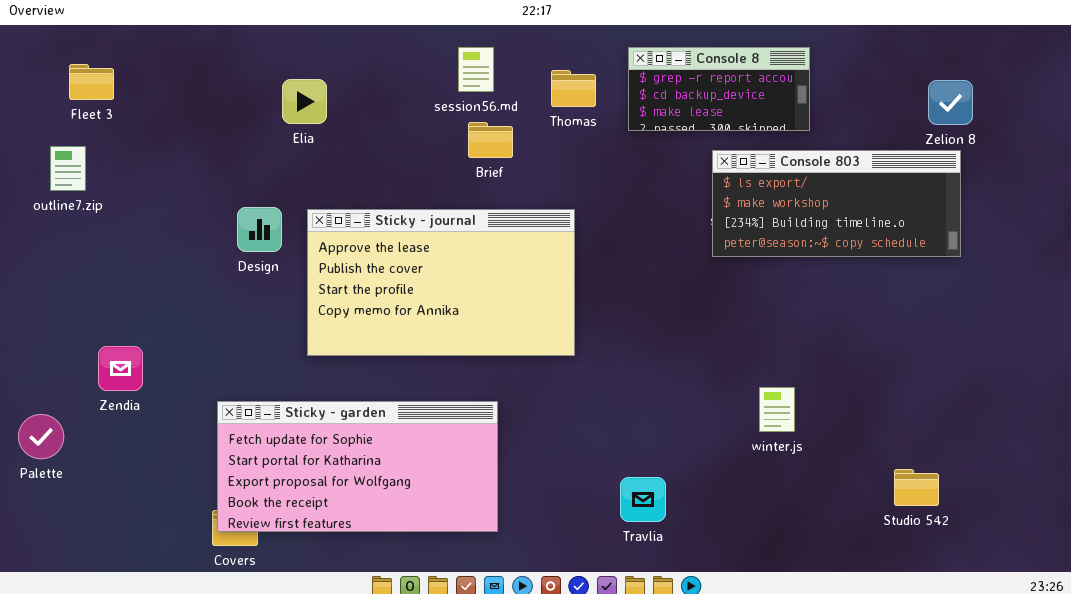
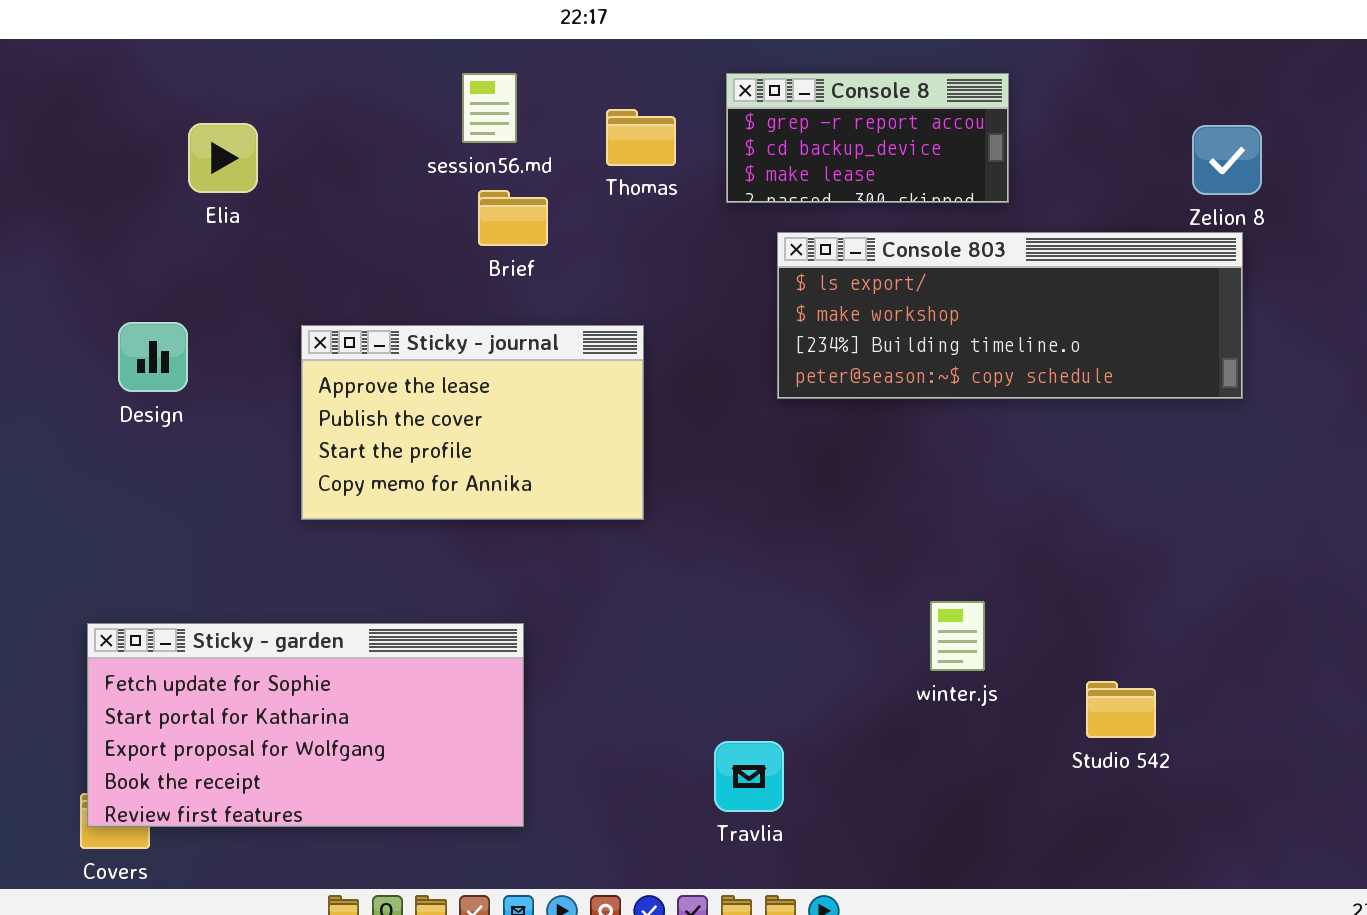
Console 803: [712,150,961,257] -> [777,232,1243,399], resized
Sticky - journal: [307,209,575,356] -> [301,325,644,520], resized
Studio 542: [894,469,939,506] -> [1086,681,1156,738], moved

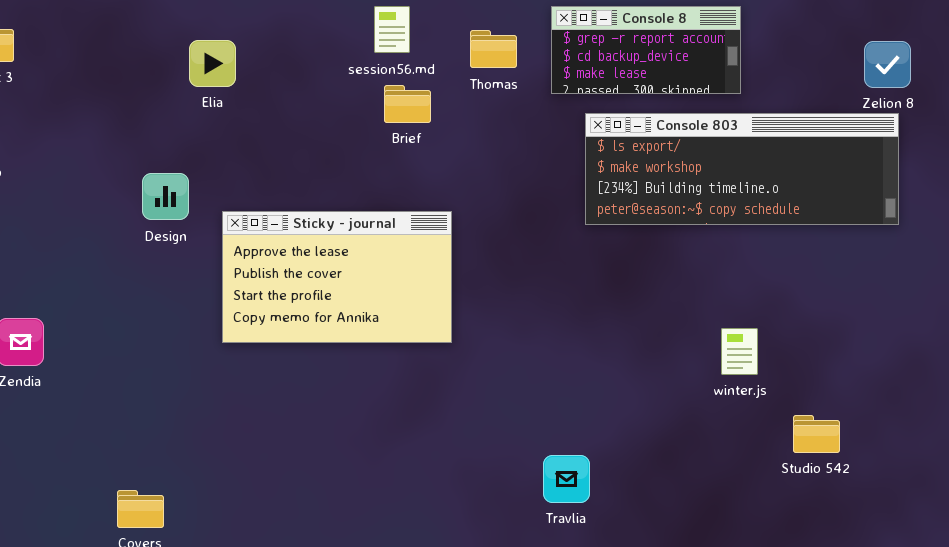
Sticky - journal: [301,325,644,520] -> [222,211,452,343], moved
winter.js: [930,601,985,671] -> [721,328,758,375], moved
Sticky - garden: [87,623,524,827] -> none, closed

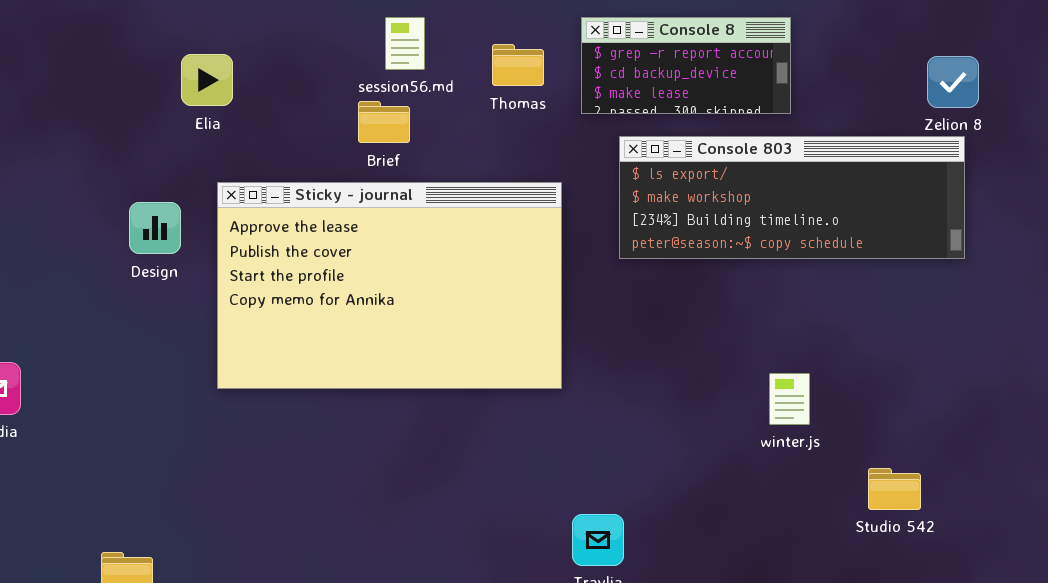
Brief: [384,85,431,123] -> [358,101,410,143], moved
Sticky - journal: [222,211,452,343] -> [217,182,562,389], resized
Studio 542: [793,415,840,453] -> [868,468,921,510], moved

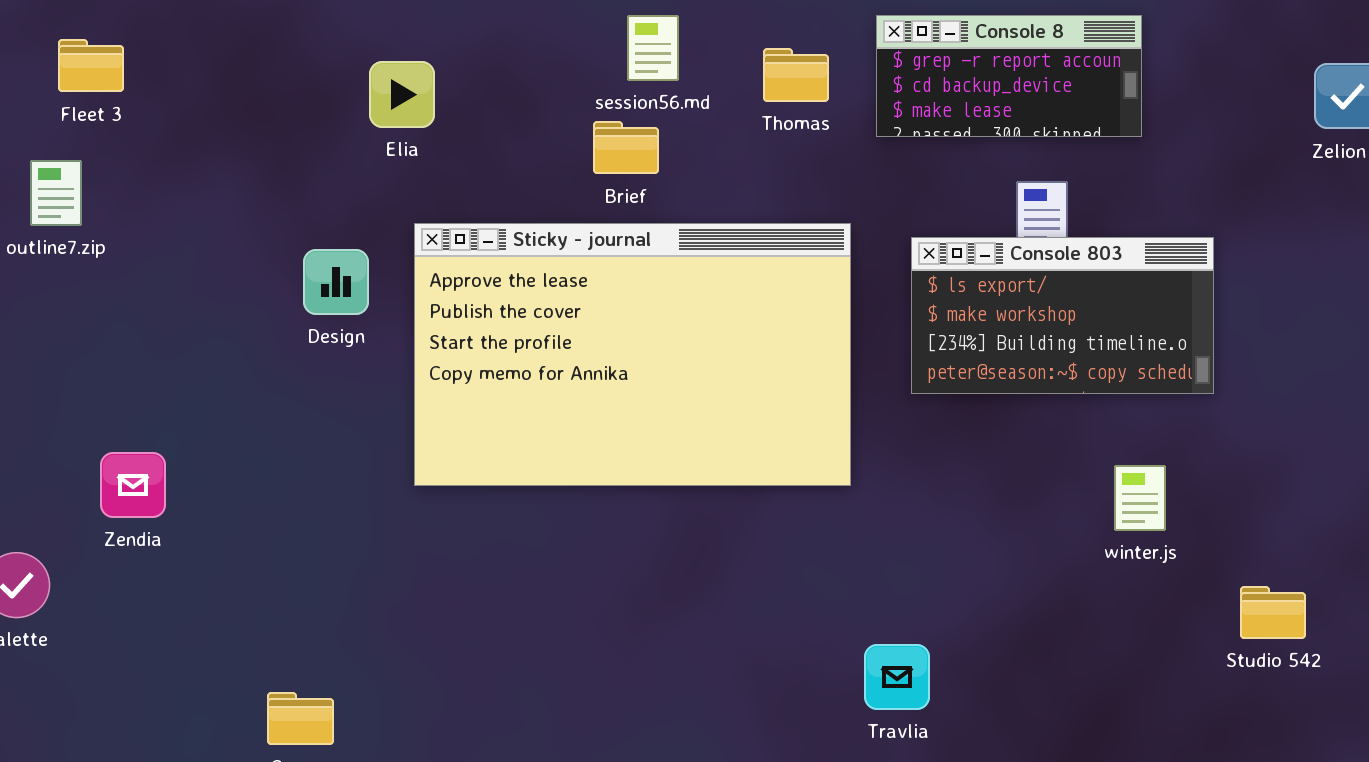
Console 803: [619,136,965,259] -> [911,237,1214,394], moved, resized

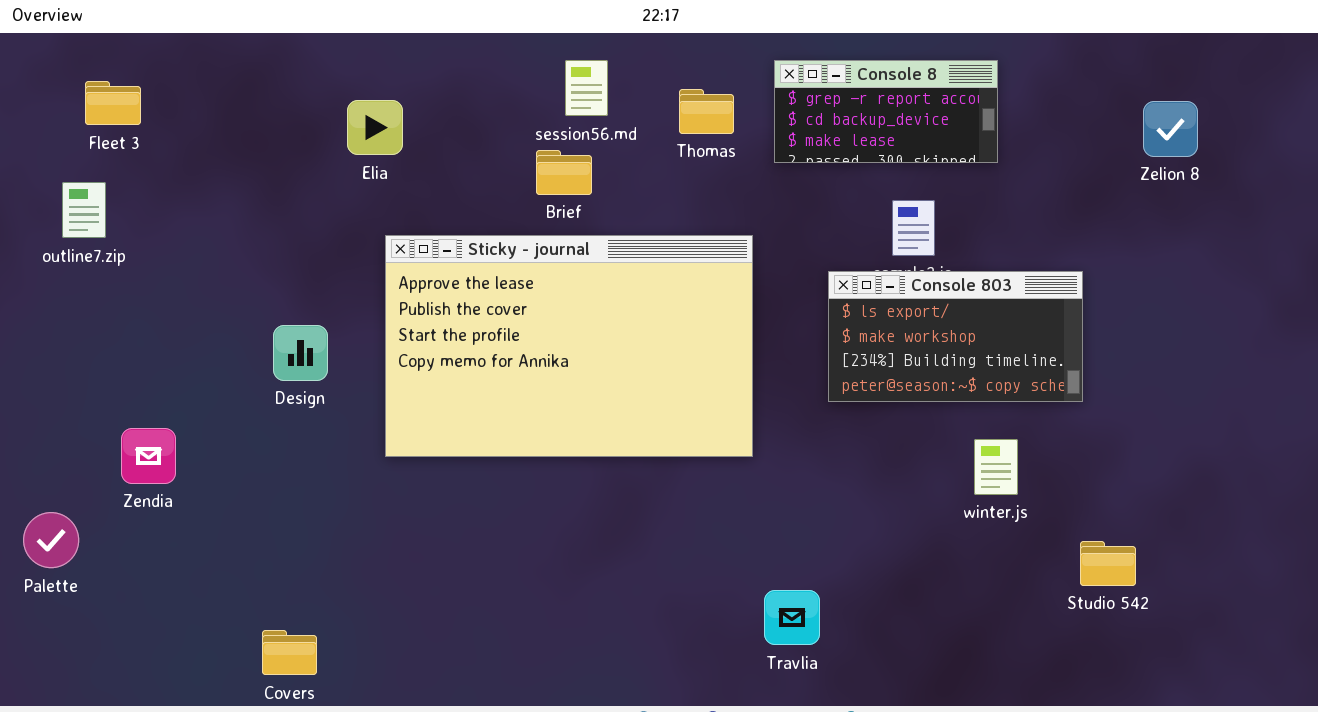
Console 803: [911,237,1214,394] -> [828,271,1083,402], moved
Design: [303,249,369,315] -> [273,325,328,381], moved

